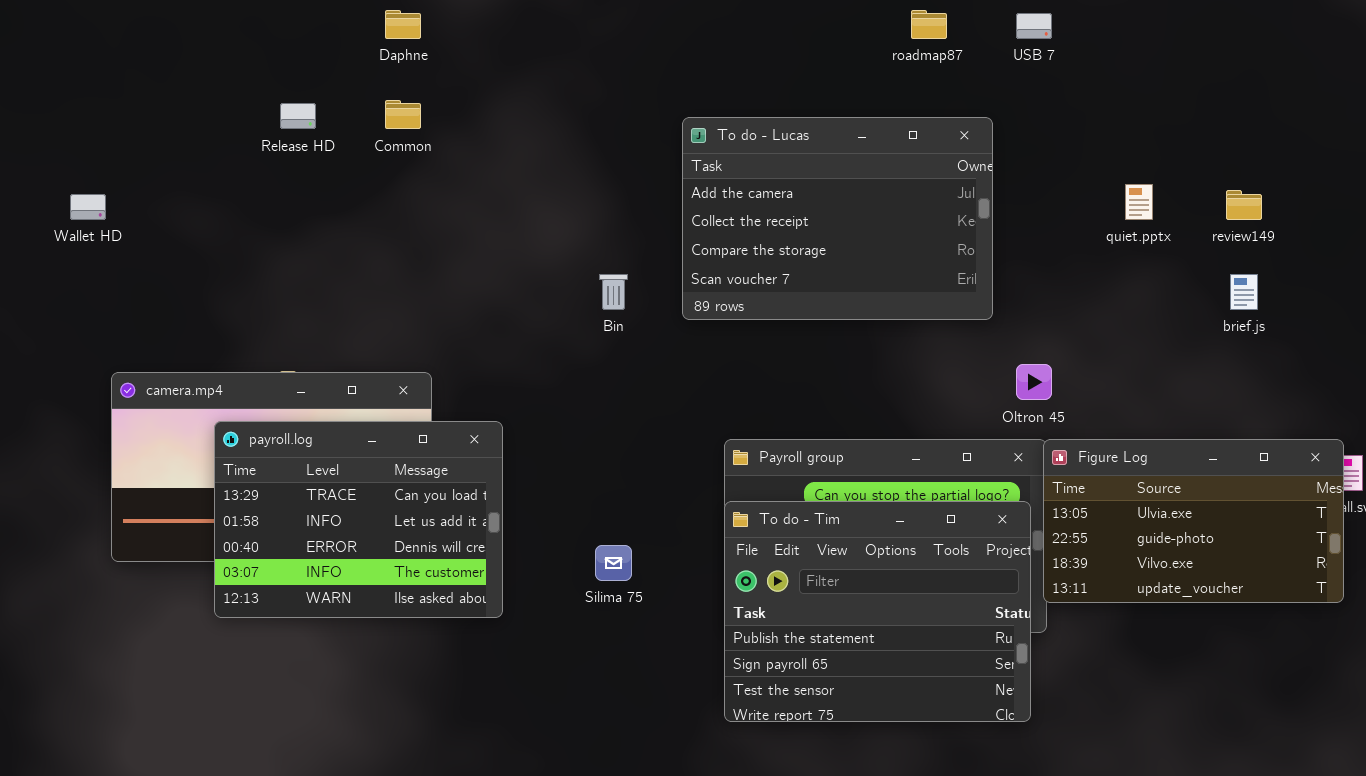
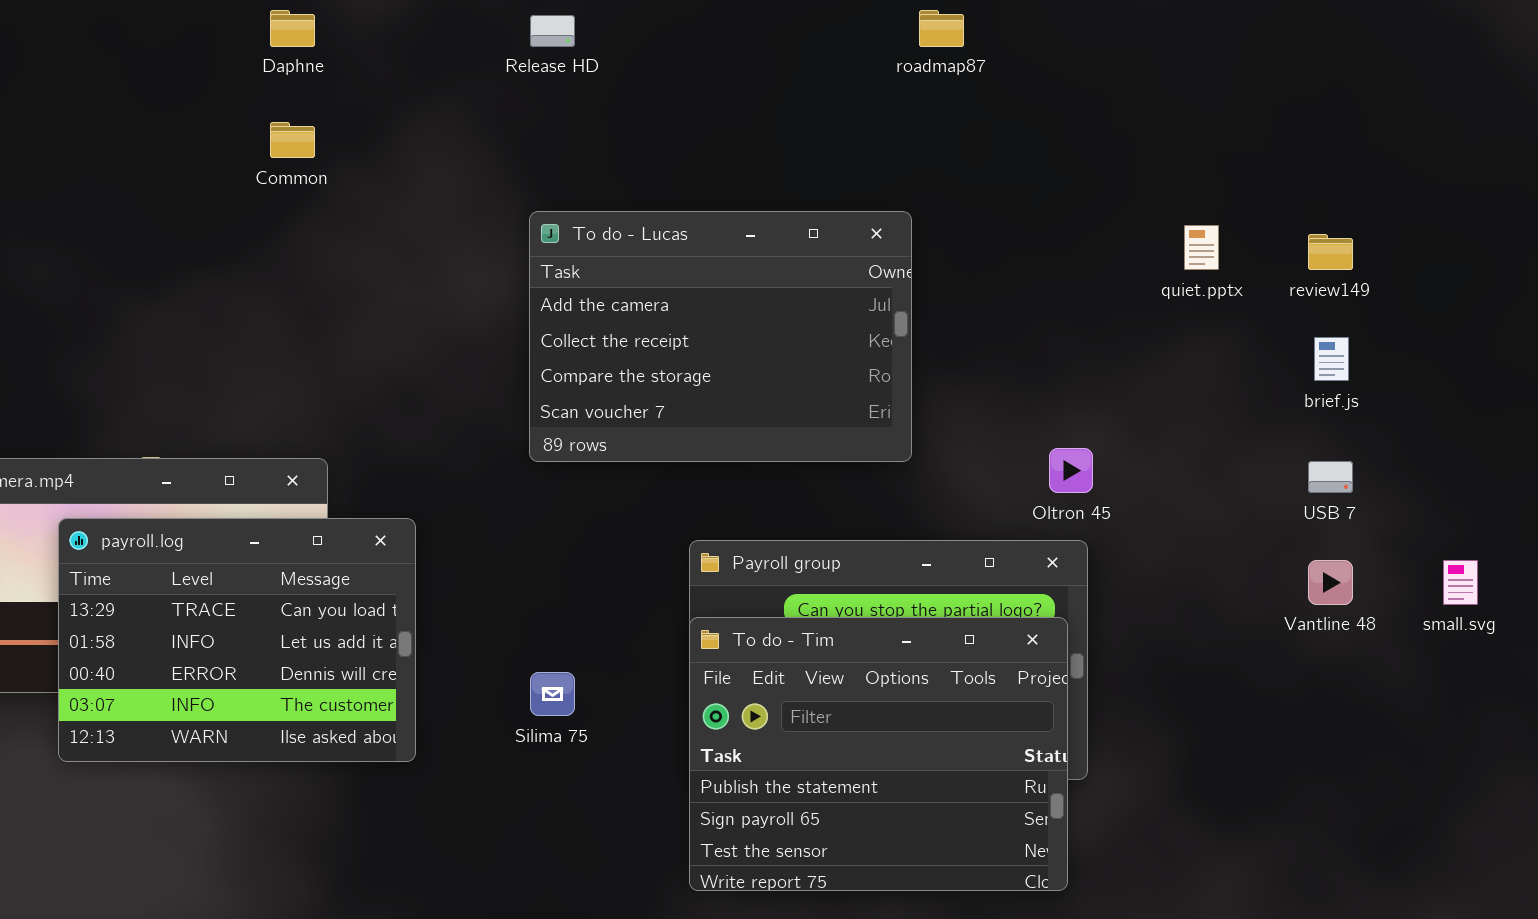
USB 7: [1016,13,1052,39] -> [1308,461,1353,493], moved
Release HD: [280,103,316,129] -> [530,15,575,47], moved
To do - Lucas: [682,117,993,320] -> [529,211,912,462], moved
Figure Log: [1043,439,1344,603] -> none, closed

